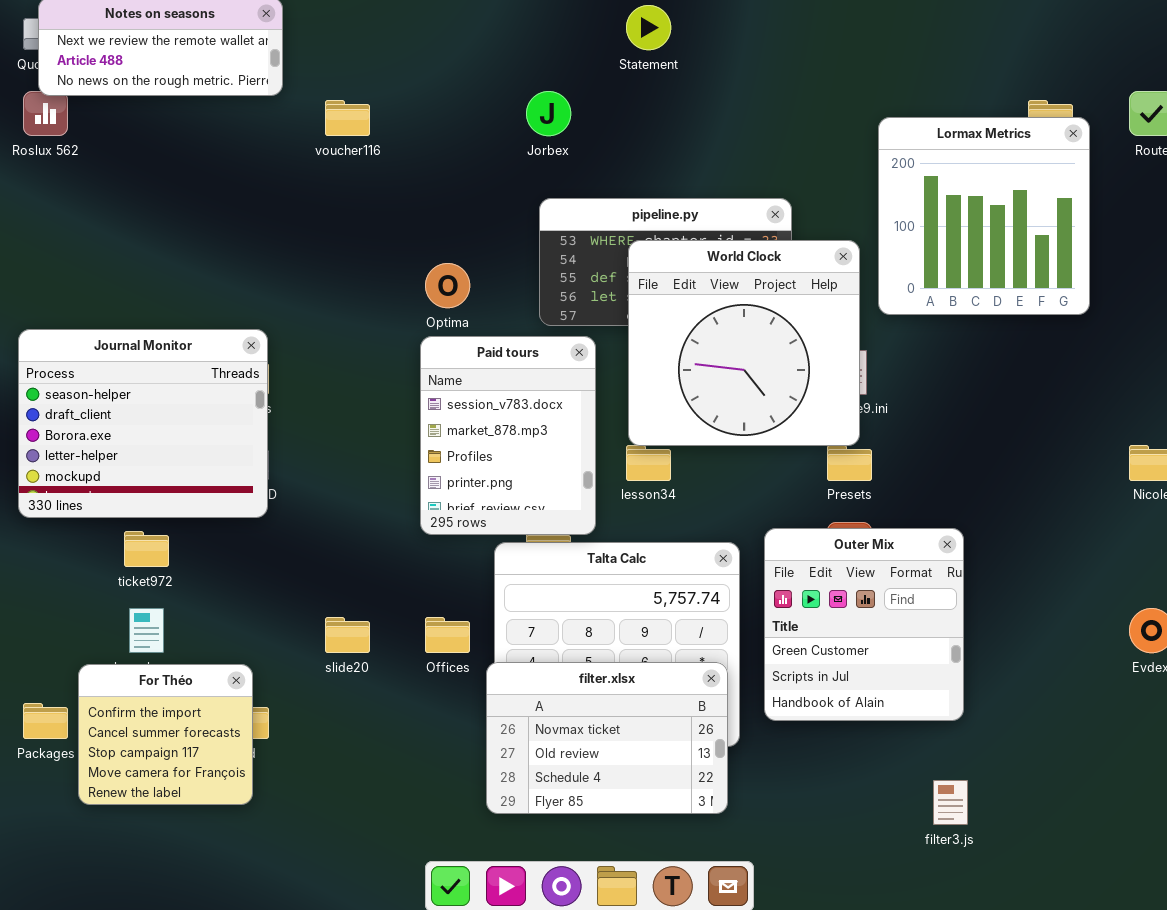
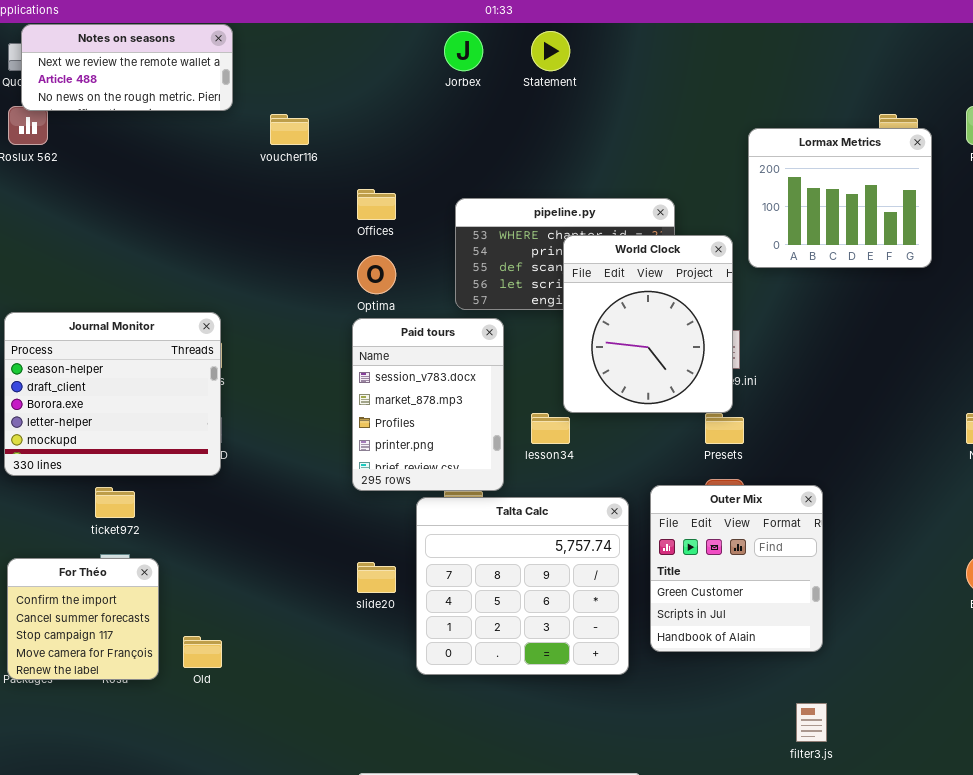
Jorbex: [526,91,571,136] -> [444,31,483,71], moved
Lormax Metrics: [878,117,1090,315] -> [748,128,932,268], resized
World Clock: [628,240,860,446] -> [563,235,733,413], resized
slide20: [325,617,370,653] -> [357,562,396,593], moved
Offices: [425,617,470,653] -> [357,189,396,220], moved
filter.xlsx: [486,662,728,814] -> none, closed
For Théo: [78,664,253,805] -> [7,558,159,680], moved

